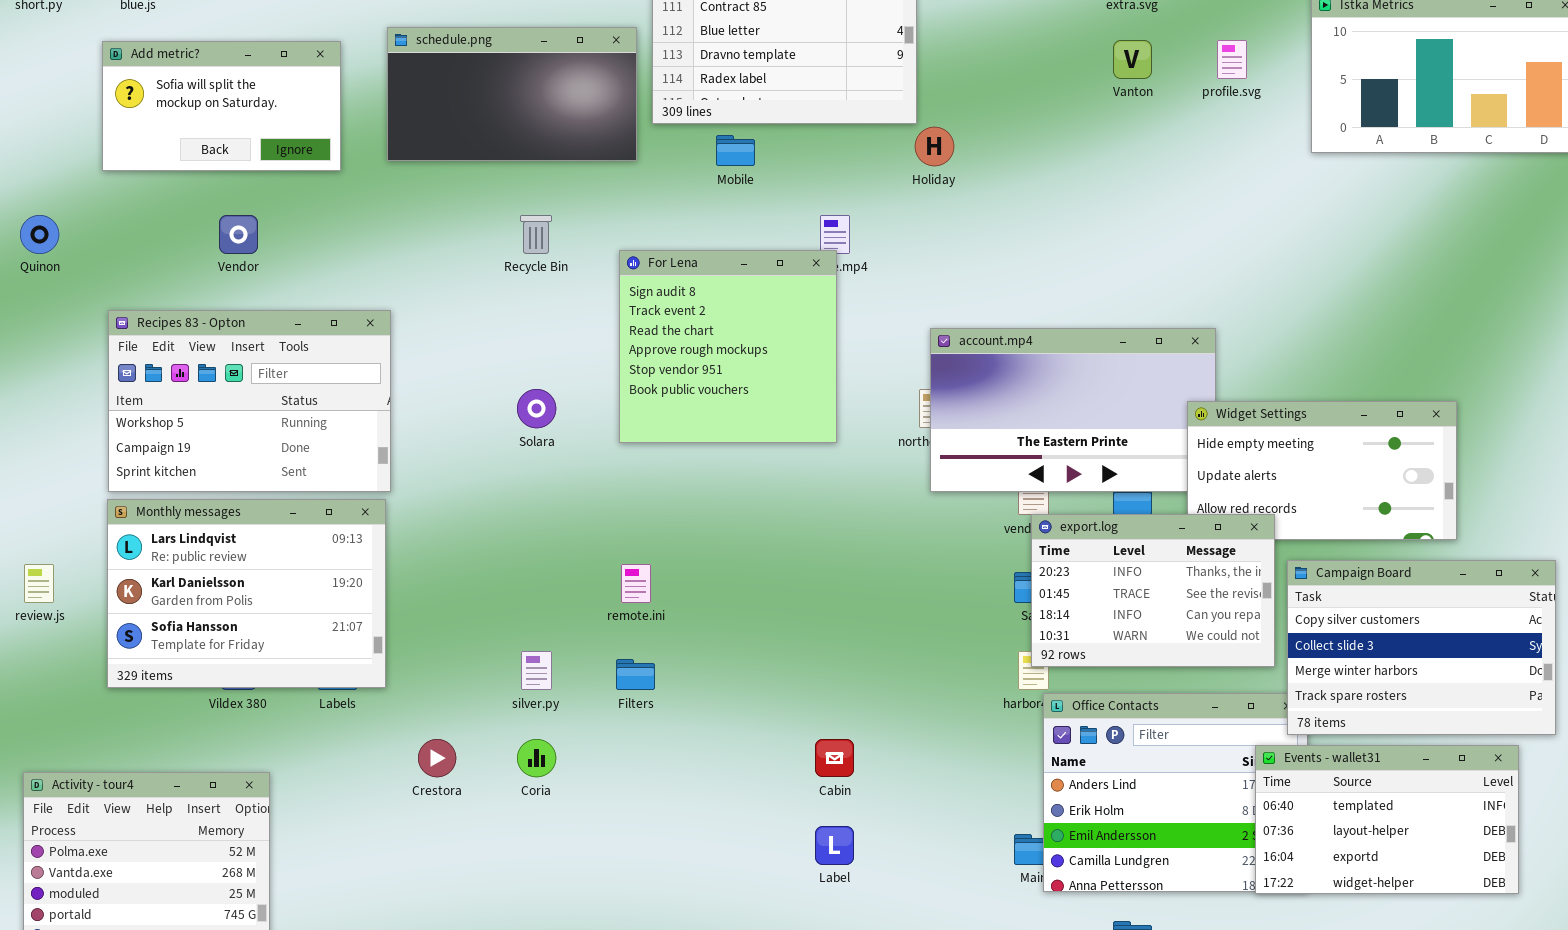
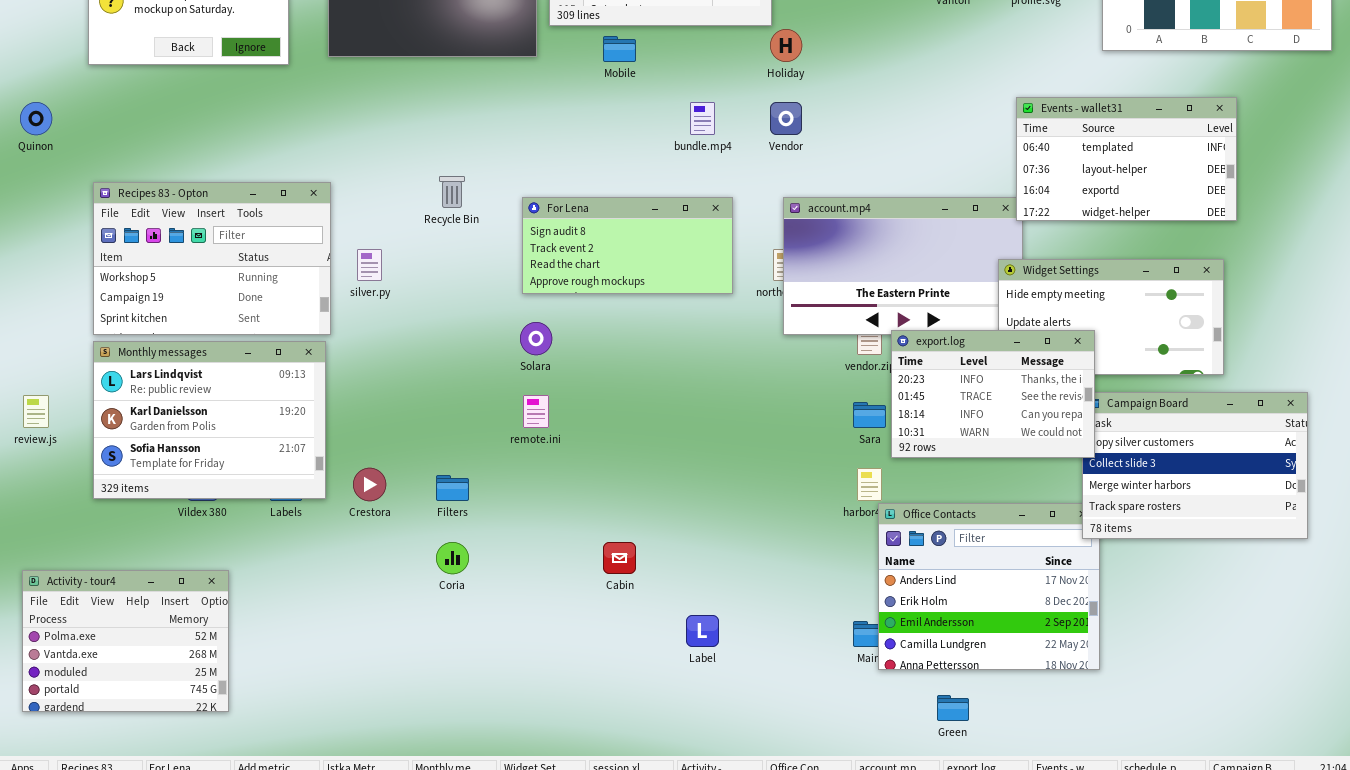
Vendor: [219,215,258,254] -> [770,102,802,135], moved
Recycle Bin: [520,215,552,254] -> [439,176,465,208], moved
For Lena: [619,250,837,443] -> [522,197,733,294], resized
Solara: [517,389,556,428] -> [520,322,552,355], moved
export.log: [1031,514,1275,667] -> [891,330,1095,458], moved
silver.py: [521,651,552,690] -> [357,249,382,281], moved
Filters: [616,659,655,690] -> [436,475,469,501], moved
Crestora: [418,739,456,777] -> [353,468,386,501], moved
Cabin: [815,739,854,777] -> [603,542,636,574], moved
Events - wallet31: [1255,745,1519,894] -> [1016,97,1237,221], moved

